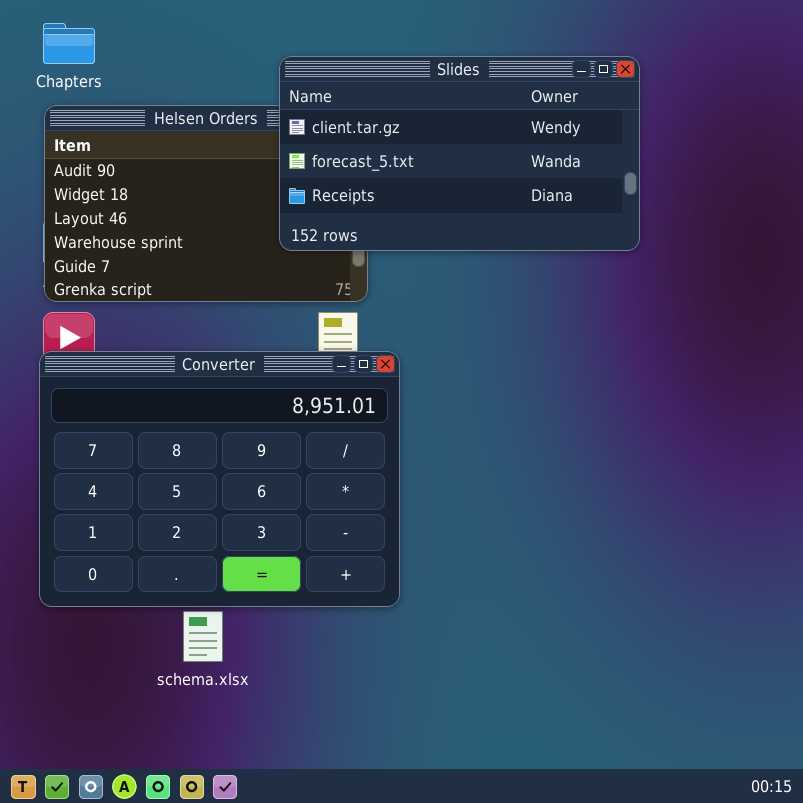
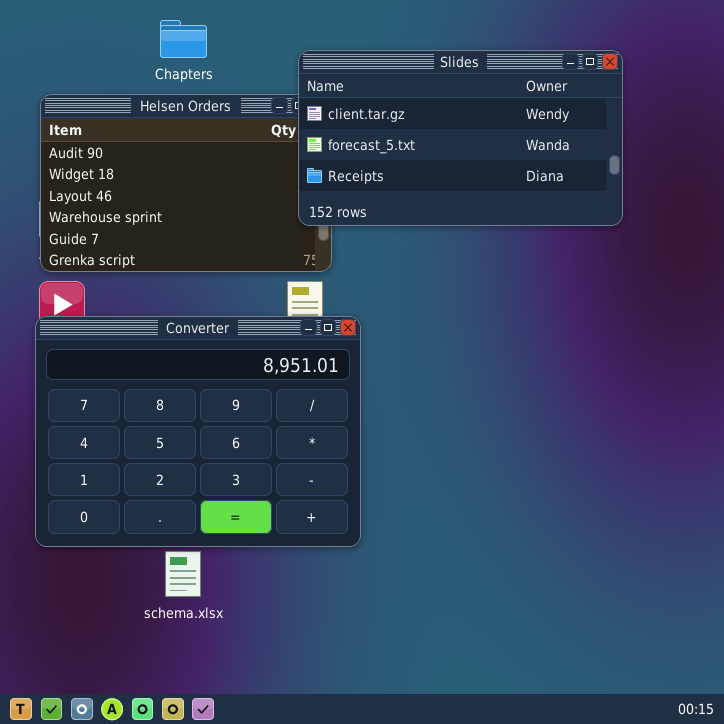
Chapters: [43,23,95,64] -> [160,20,207,58], moved
Slides: [279,56,640,251] -> [298,50,623,226], moved

